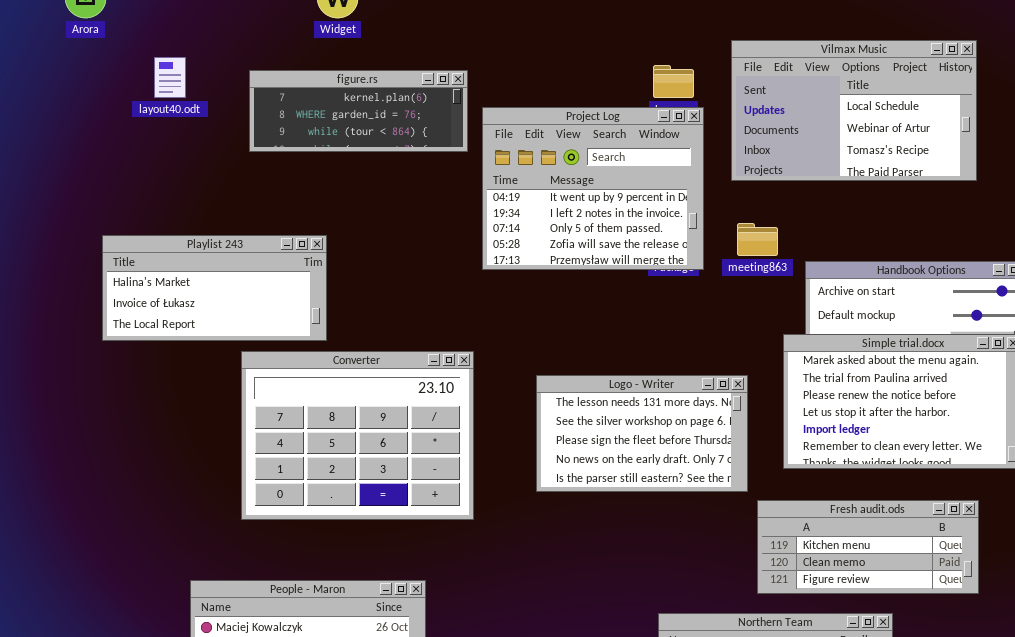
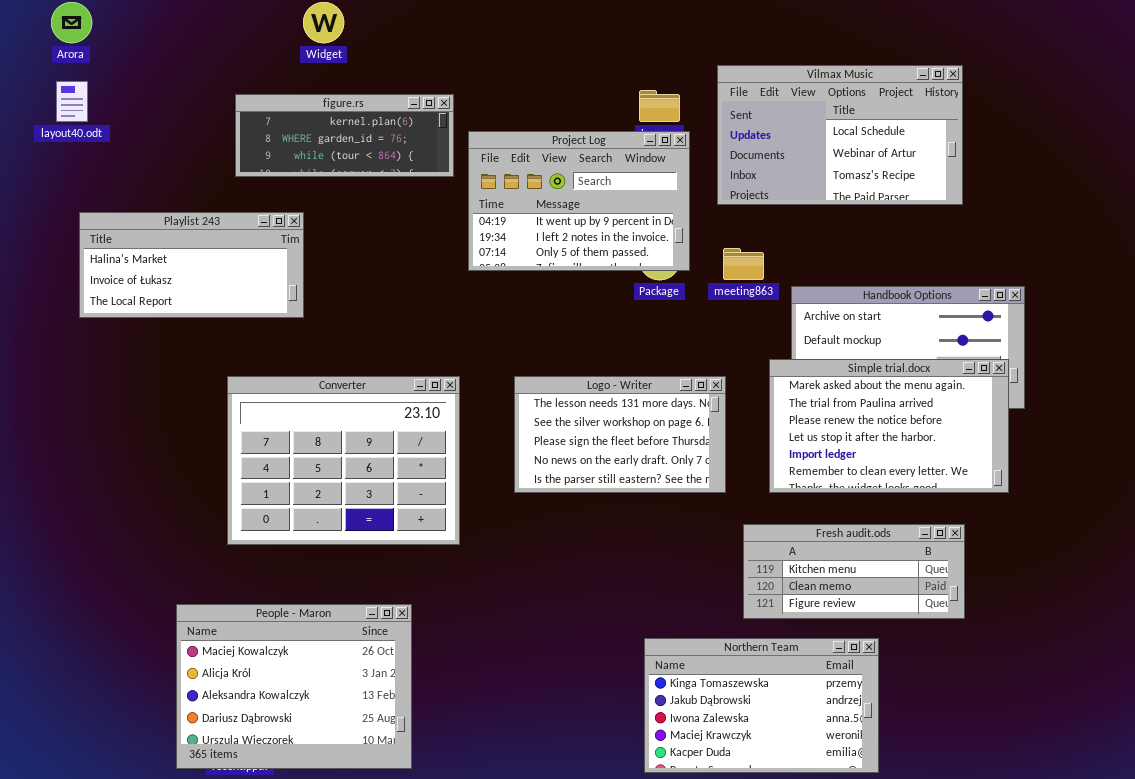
layout40.odt: [154,57,186,98] -> [56,81,88,122], moved
Project Log: [482,107,704,270] -> [468,131,690,271], resized
Playlist 243: [102,235,327,341] -> [79,212,304,318], moved
Logo - Writer: [536,375,748,492] -> [514,376,726,493], moved

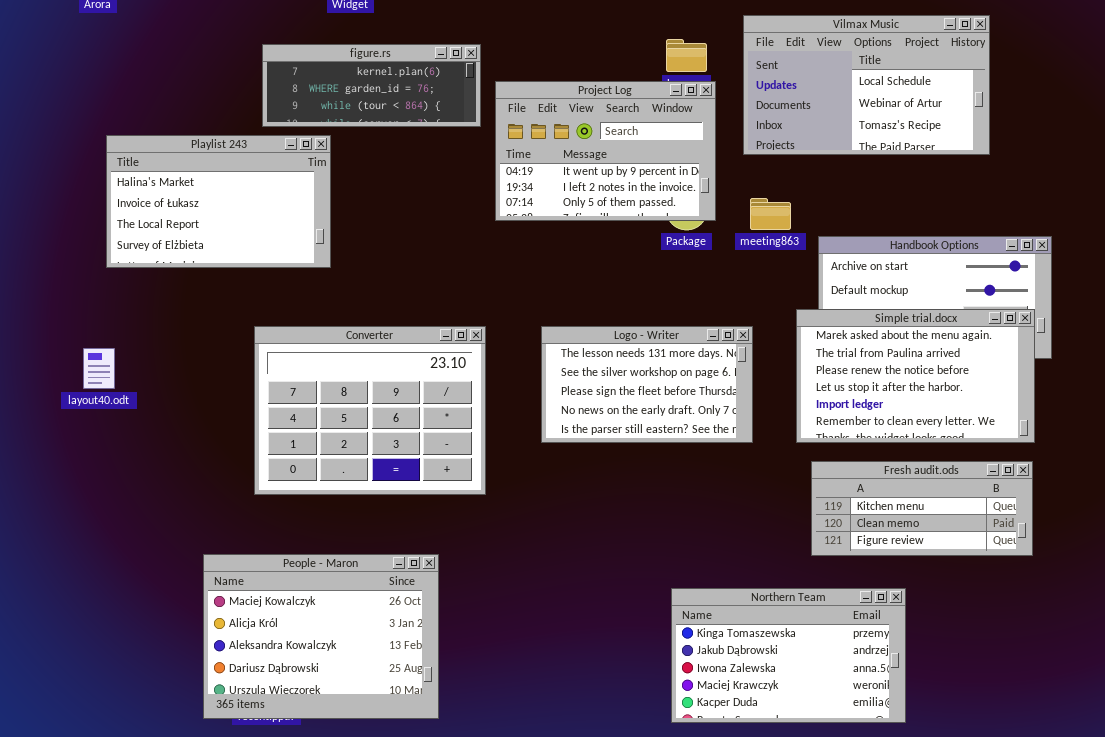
layout40.odt: [56,81,88,122] -> [83,348,115,389], moved
Playlist 243: [79,212,304,318] -> [106,135,331,268], resized
Fresh audit.ods: [743,524,965,619] -> [811,461,1033,556], moved

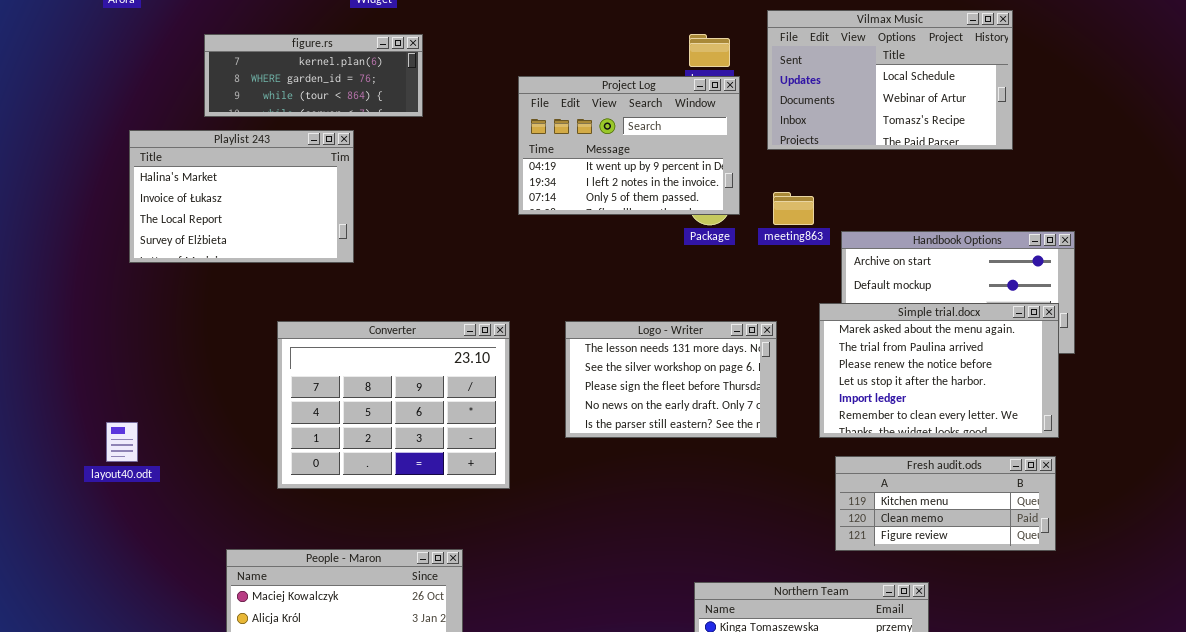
figure.rs: [262,44,481,127] -> [204,34,423,117], moved
layout40.odt: [83,348,115,389] -> [106,422,138,462], moved

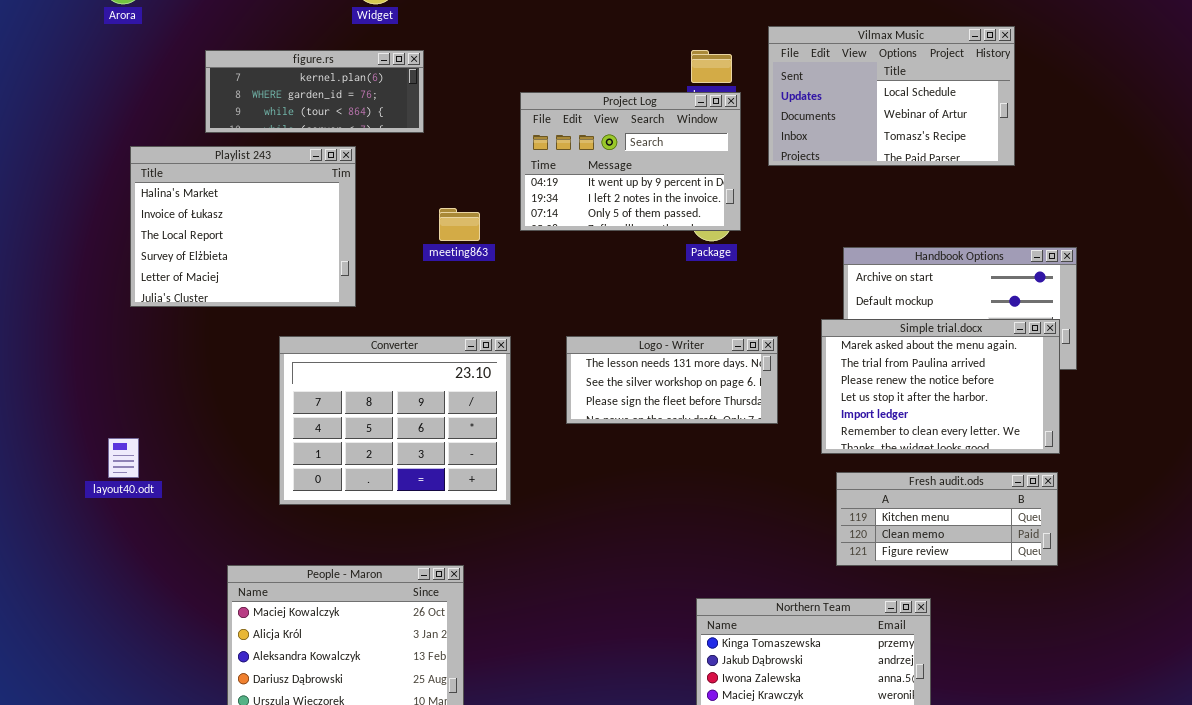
Playlist 243: [129,130,354,263] -> [130,146,356,307], resized
meeting863: [773,192,814,225] -> [439,208,480,241], moved
Logo - Writer: [565,321,777,438] -> [566,336,778,424], resized

